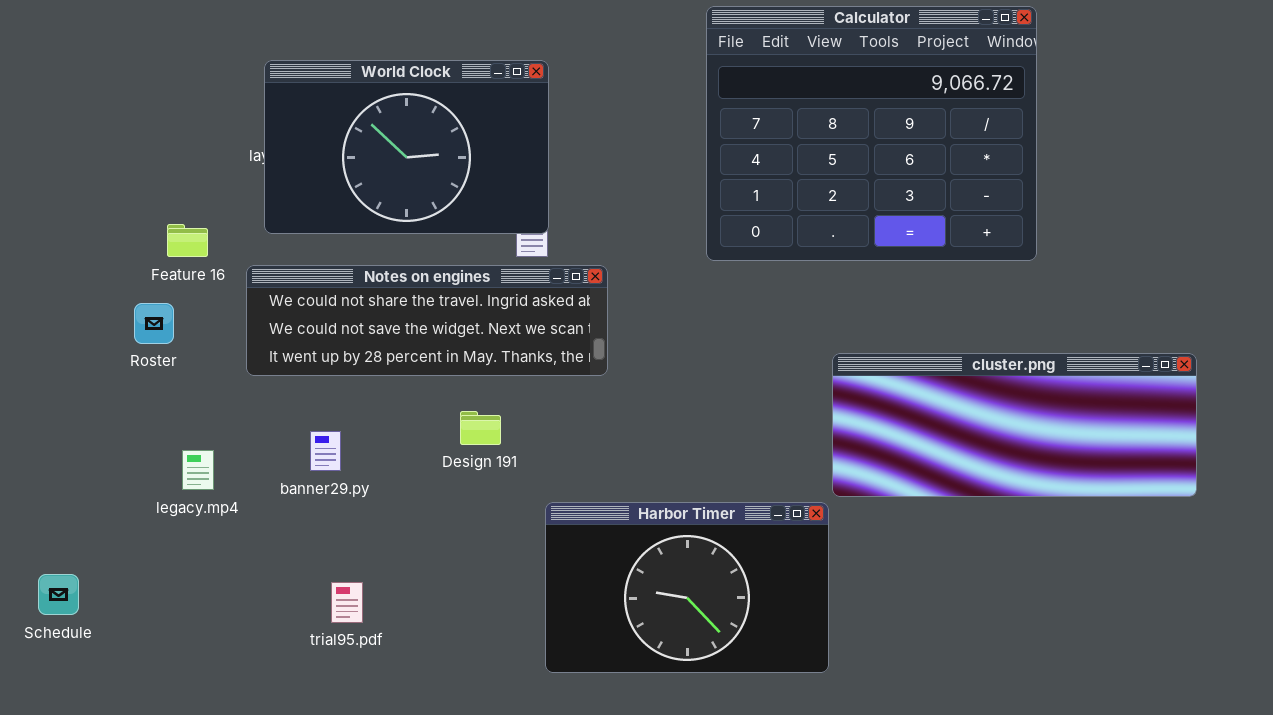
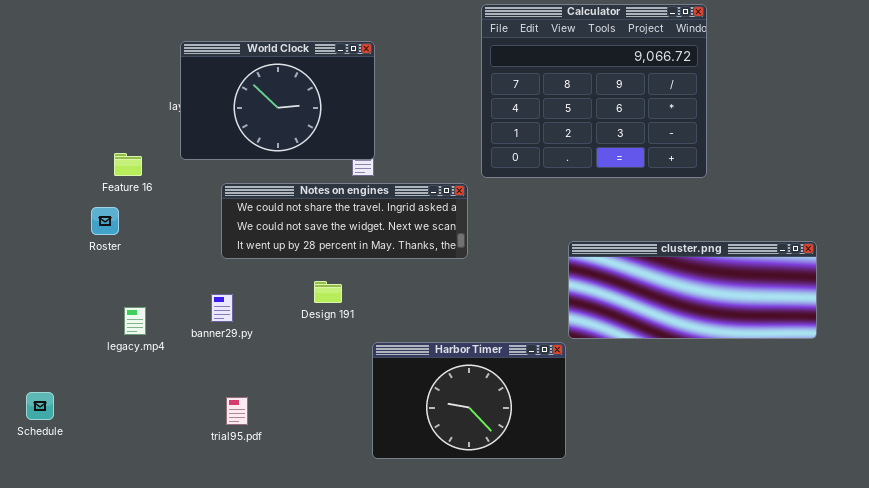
Notes on engines: [246,265,608,376] -> [221,183,468,259], moved

